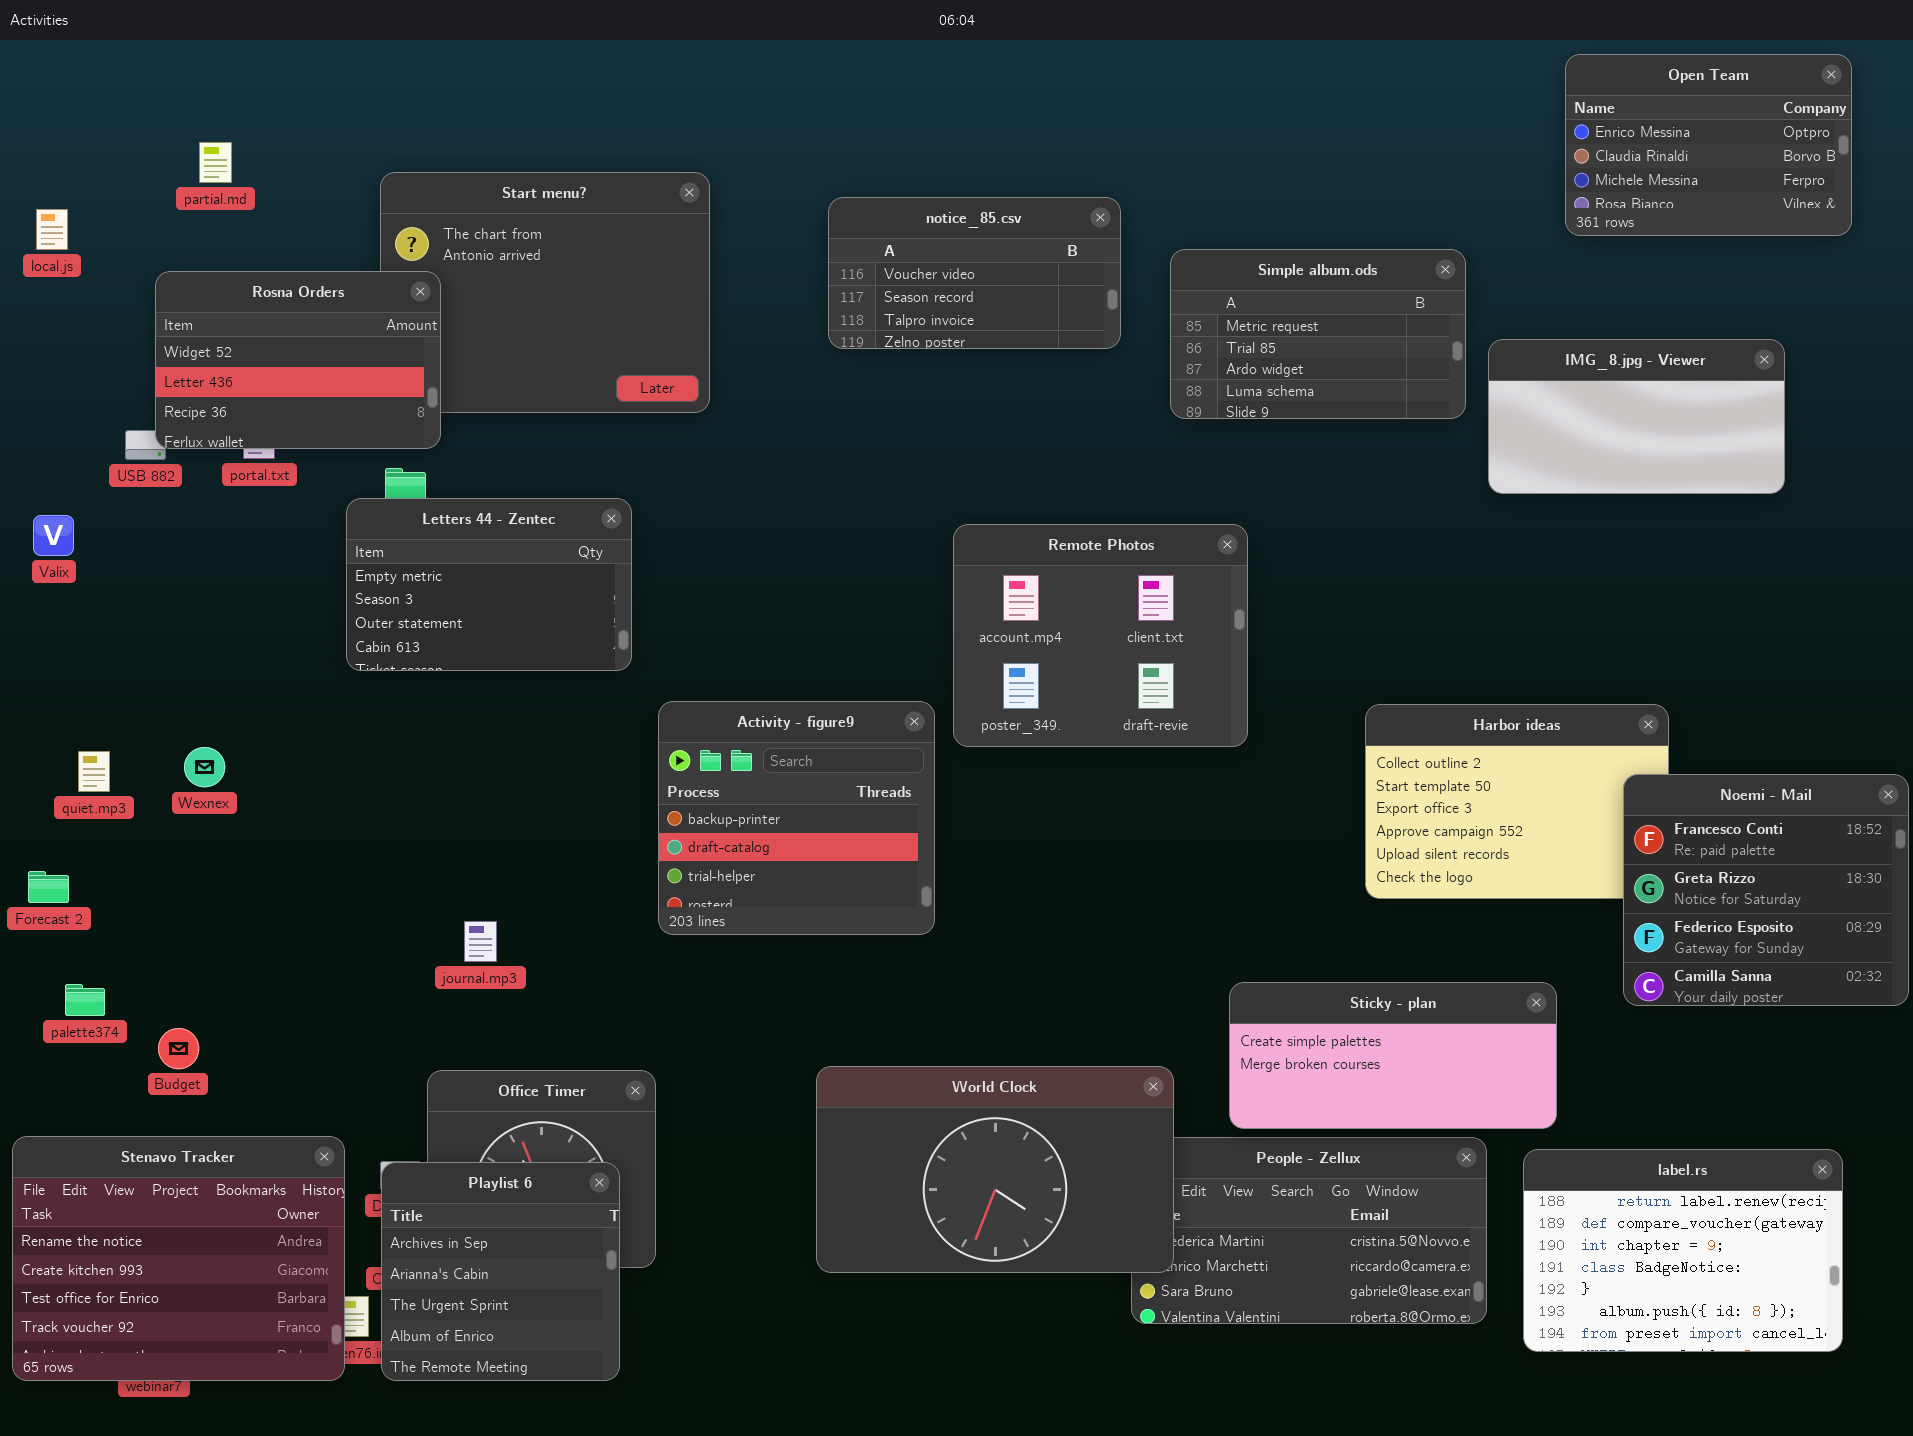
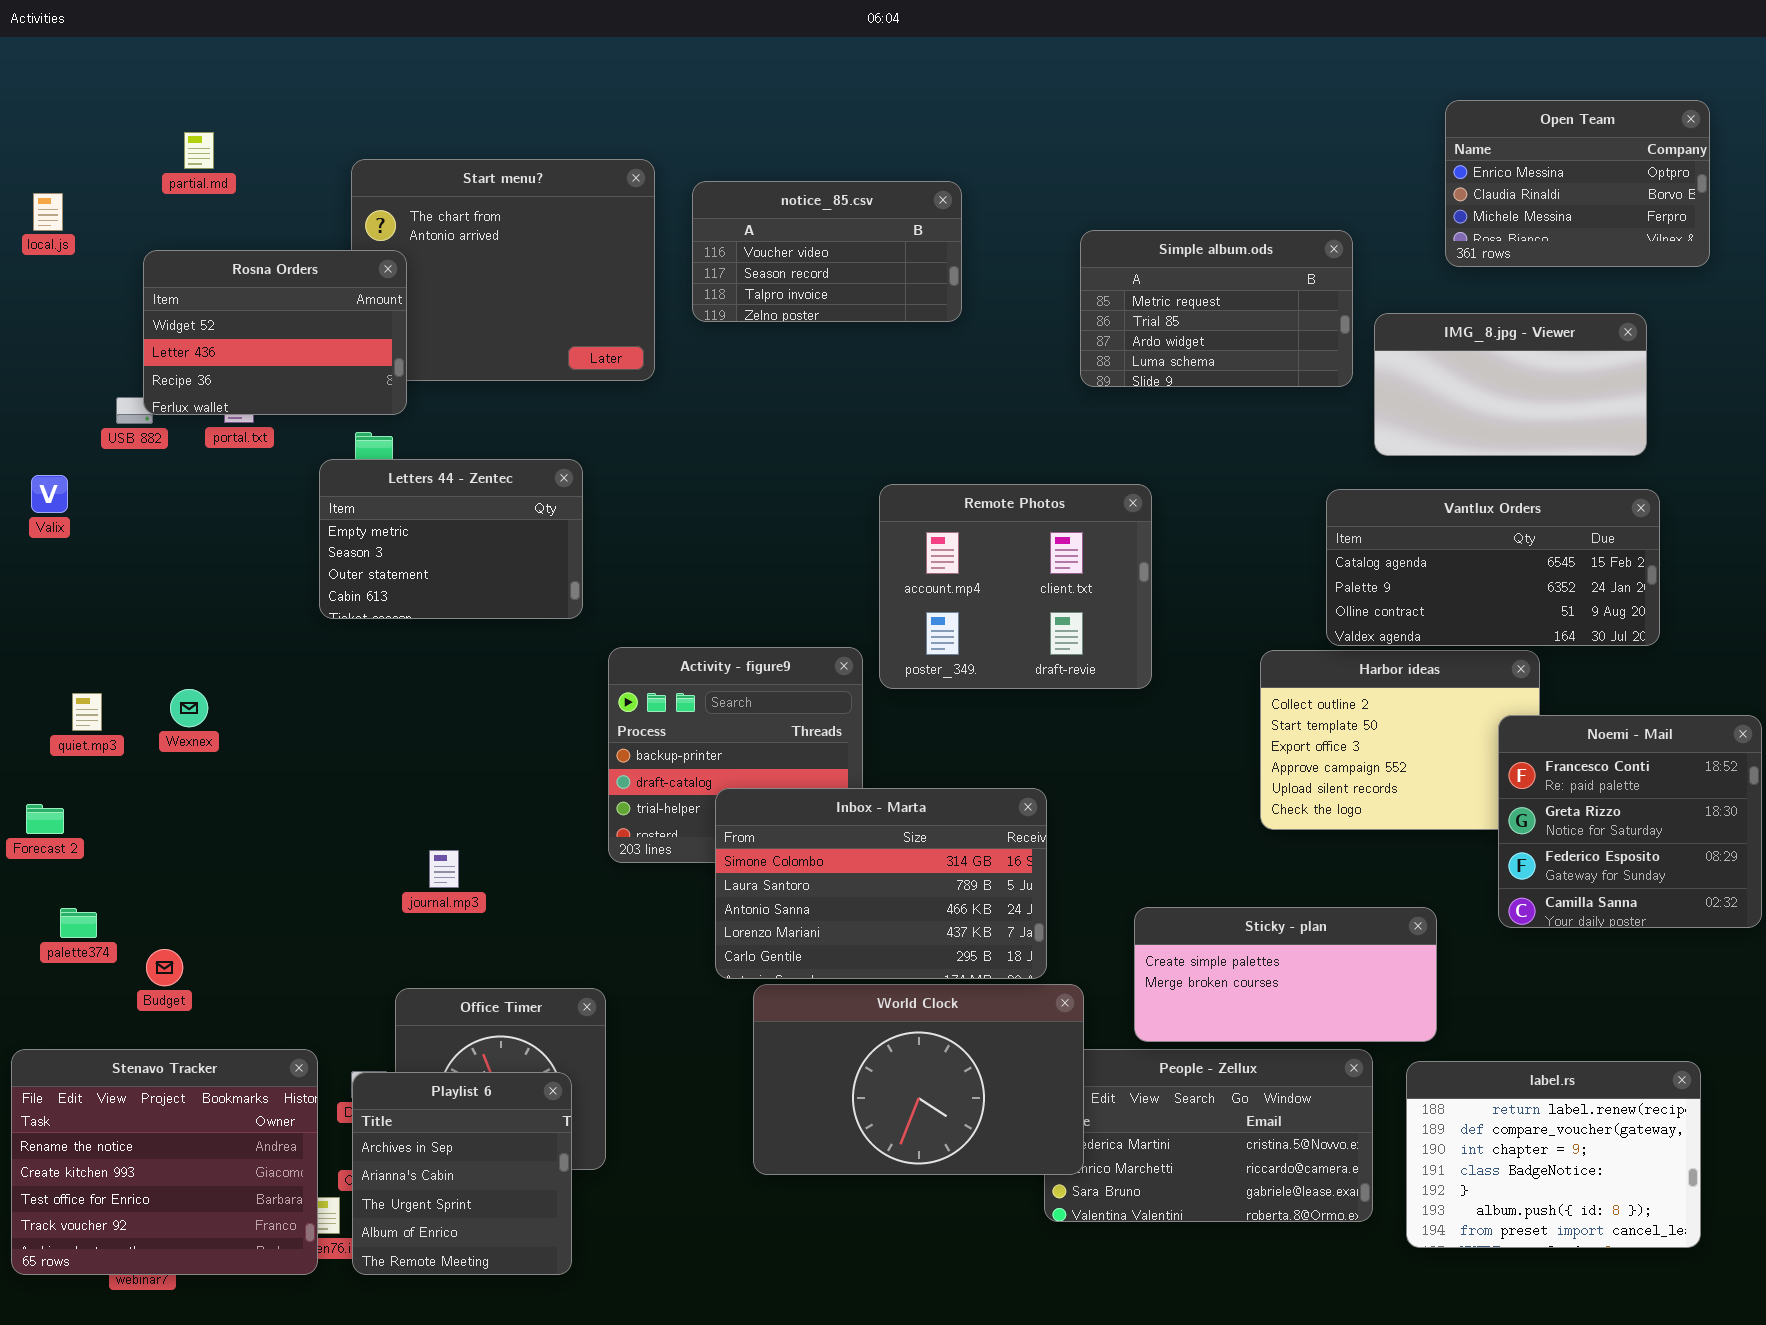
Open Team: [1565,54,1852,236] -> [1445,100,1710,267], moved
notice_85.csv: [828,197,1121,349] -> [692,181,962,322], moved
Vantlux Orders: none -> [1326,489,1660,646], opened
Inbox - Marta: none -> [715,788,1047,979], opened

